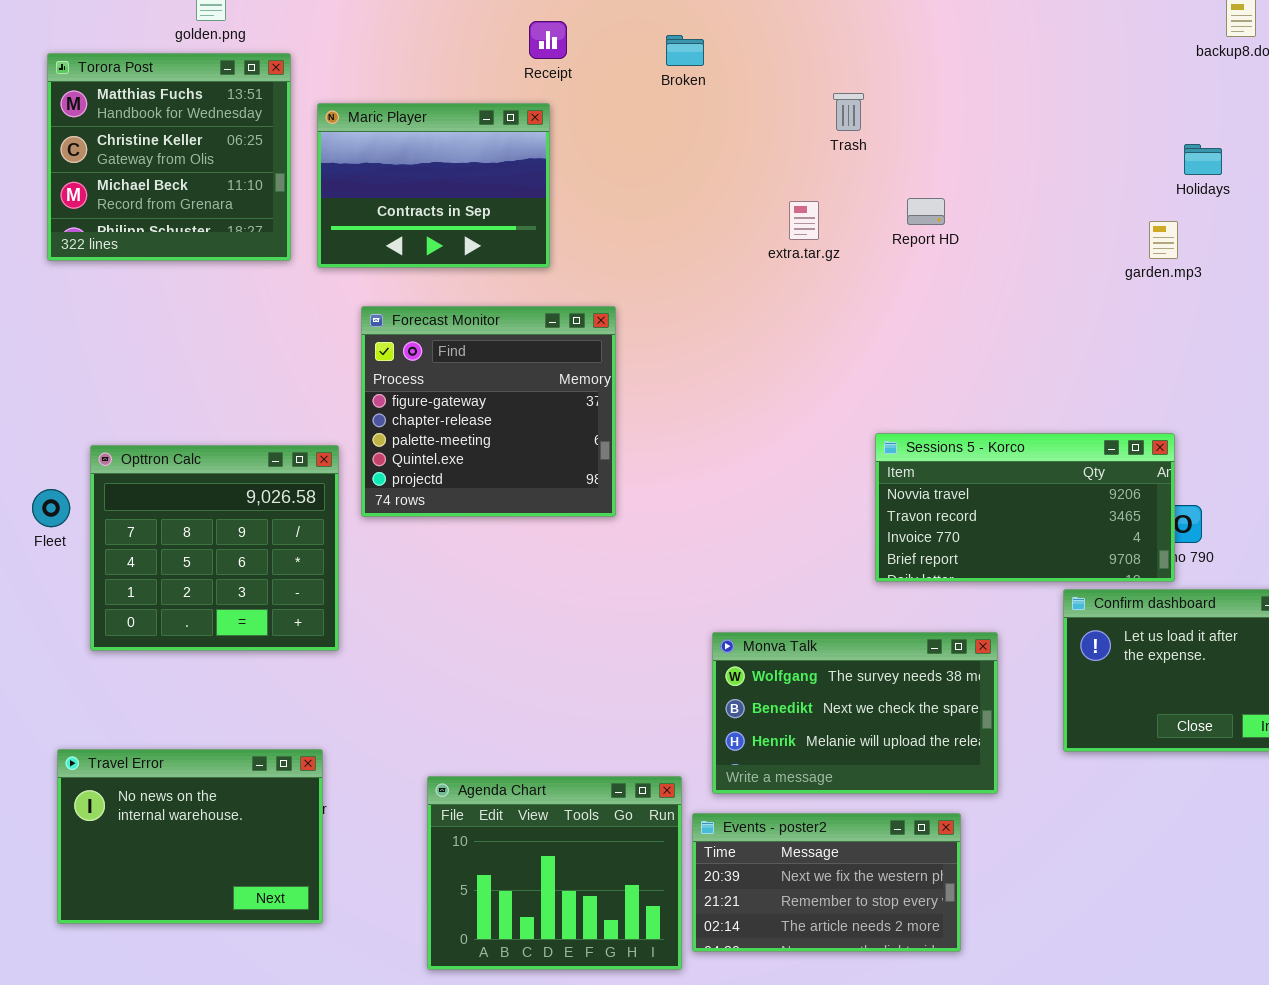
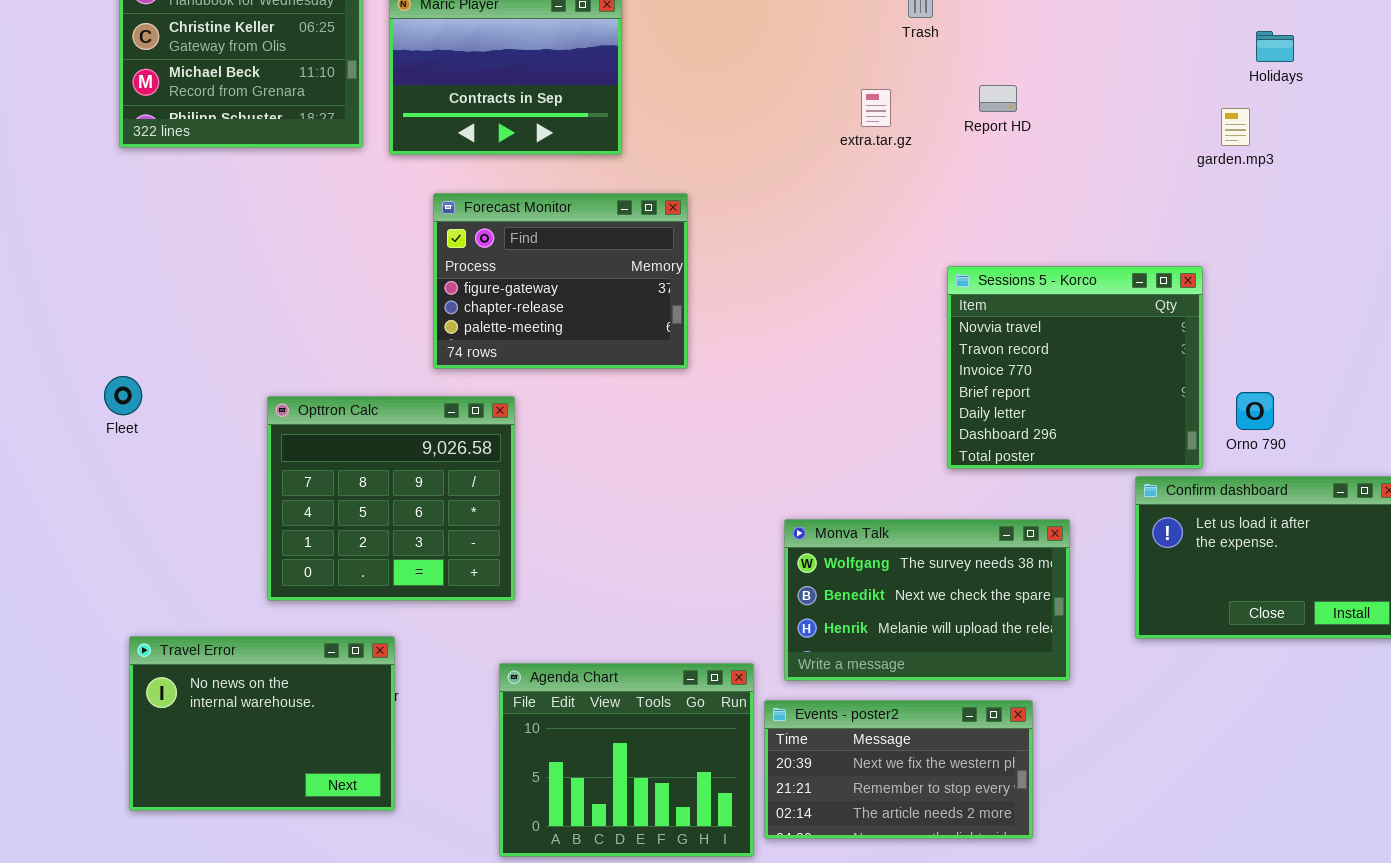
Forecast Monitor: [361,306,616,517] -> [433,193,688,369], resized
Sessions 5 - Korco: [875,433,1175,582] -> [947,266,1203,469], resized
Opttron Calc: [90,445,339,651] -> [267,396,515,601], moved

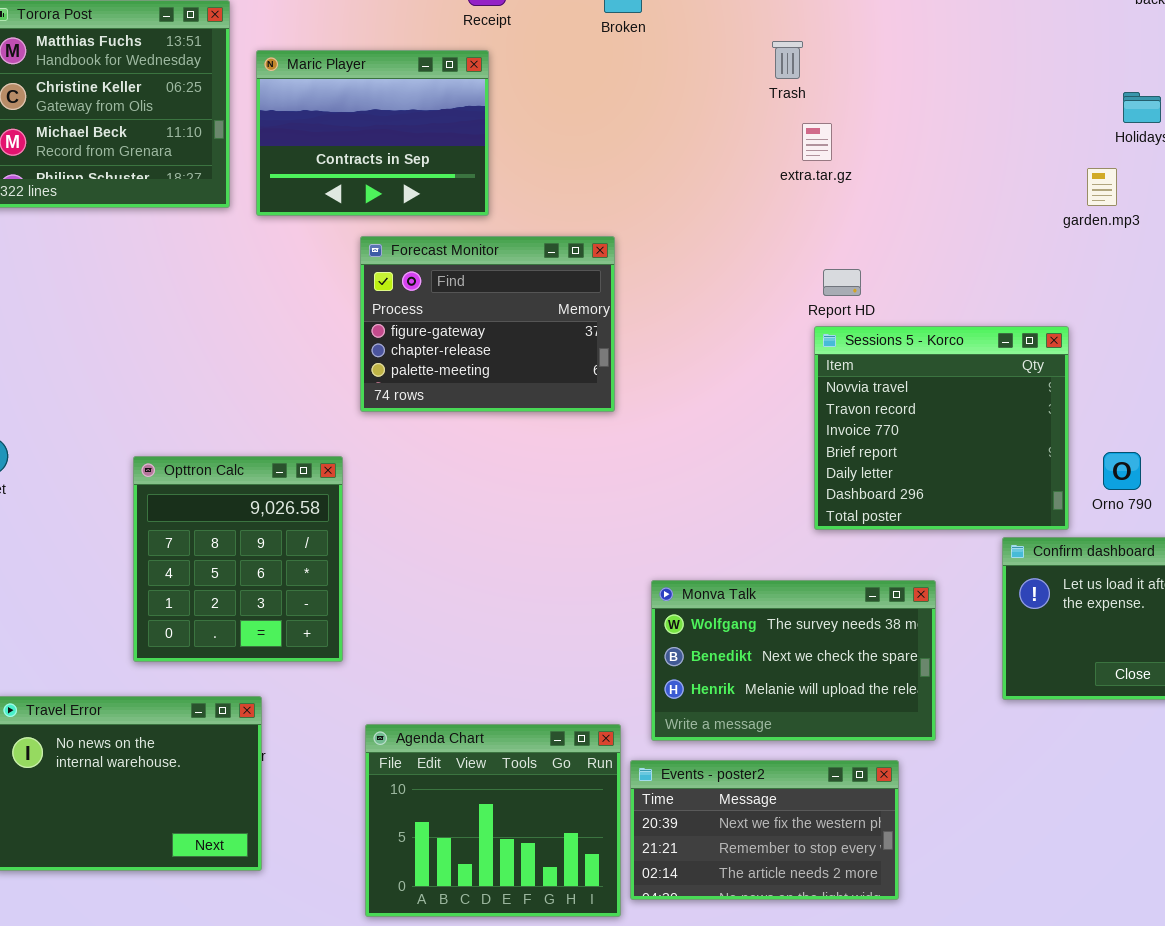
Report HD: [979,85,1017,112] -> [823,269,861,296], moved
extra.tar.gz: [861,89,891,127] -> [802,123,832,161], moved
Forecast Monitor: [433,193,688,369] -> [360,236,615,412], moved
Opttron Calc: [267,396,515,601] -> [133,456,343,662], resized

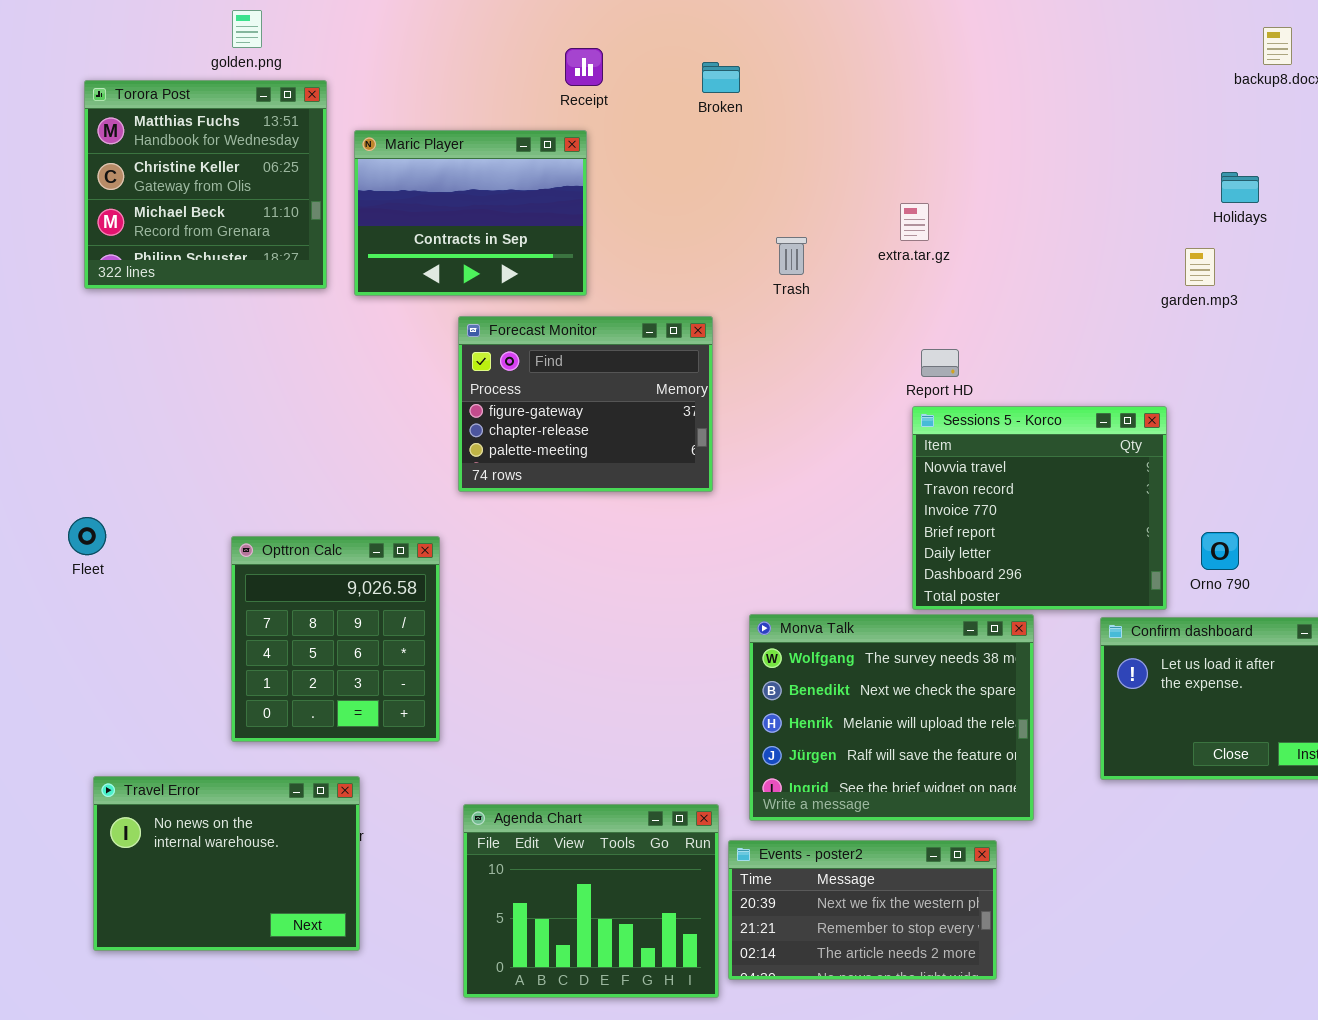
Trash: [772,41,803,79] -> [776,237,807,275], moved
Monva Talk: [651,580,936,741] -> [749,614,1034,821], resized

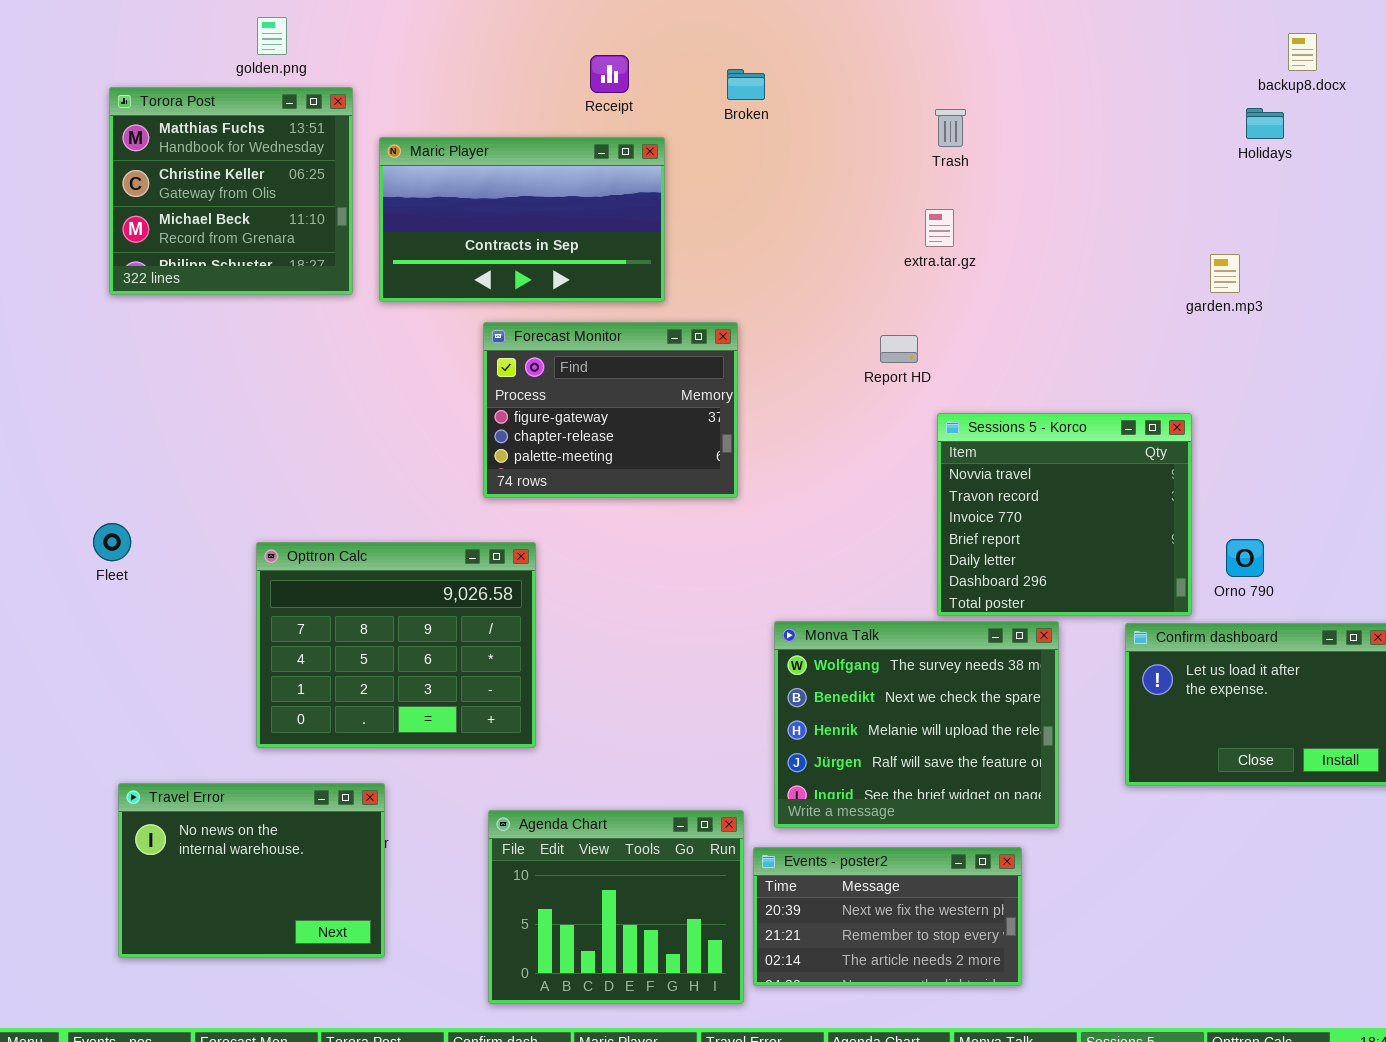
Maric Player: [354,130,587,296] -> [379,137,665,302], resized
Holidays: [1221,172,1259,203] -> [1246,108,1284,139], moved
Trash: [776,237,807,275] -> [935,109,966,147], moved
Report HD: [921,349,959,377] -> [880,335,918,363], moved
Opttron Calc: [231,536,440,742] -> [256,542,536,748], resized

